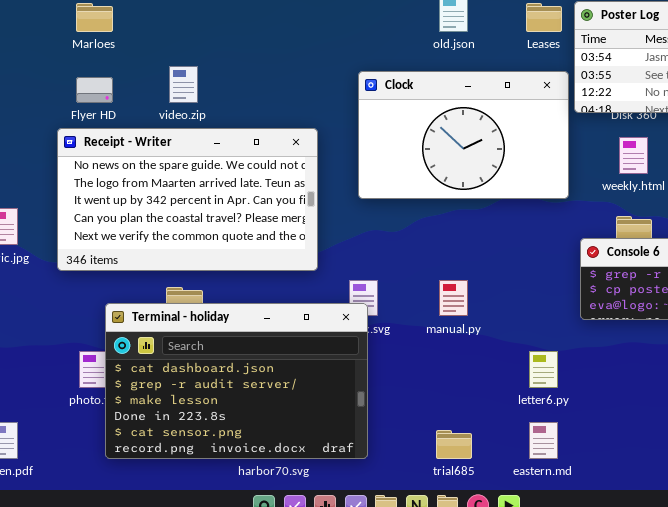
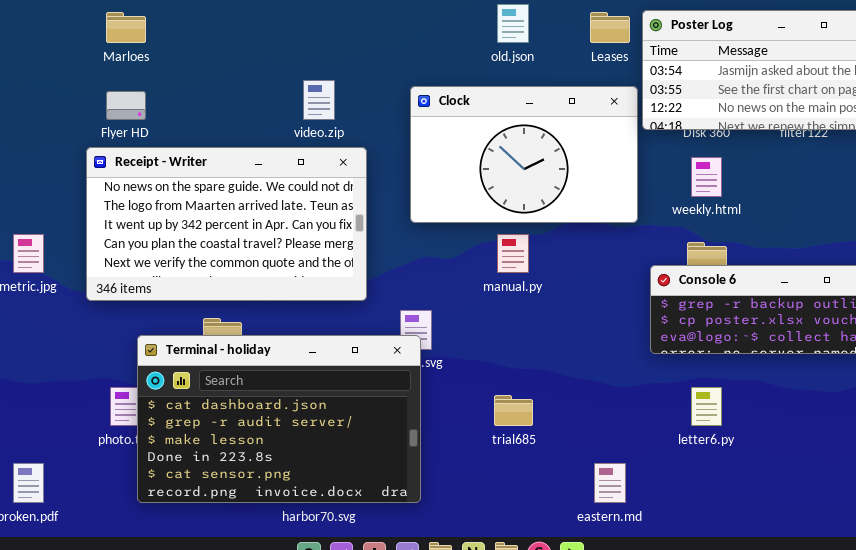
video.zip: [169,66,198,103] -> [303,80,335,120], moved
manual.py: [439,280,468,316] -> [497,234,529,273], moved
letter6.py: [529,351,558,388] -> [691,387,722,426], moved
trial685: [436,430,472,459] -> [494,395,533,426], moved

